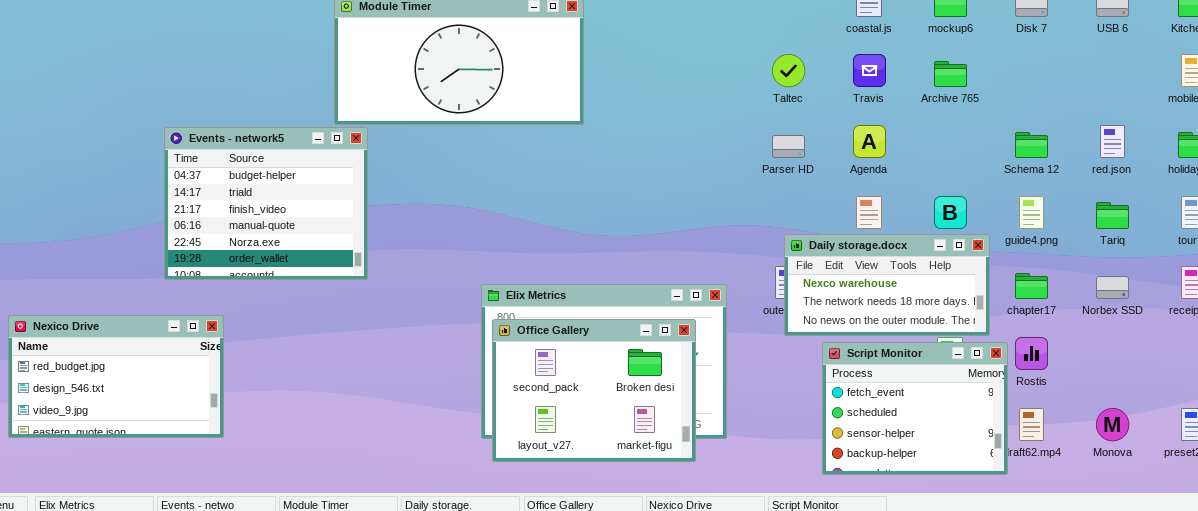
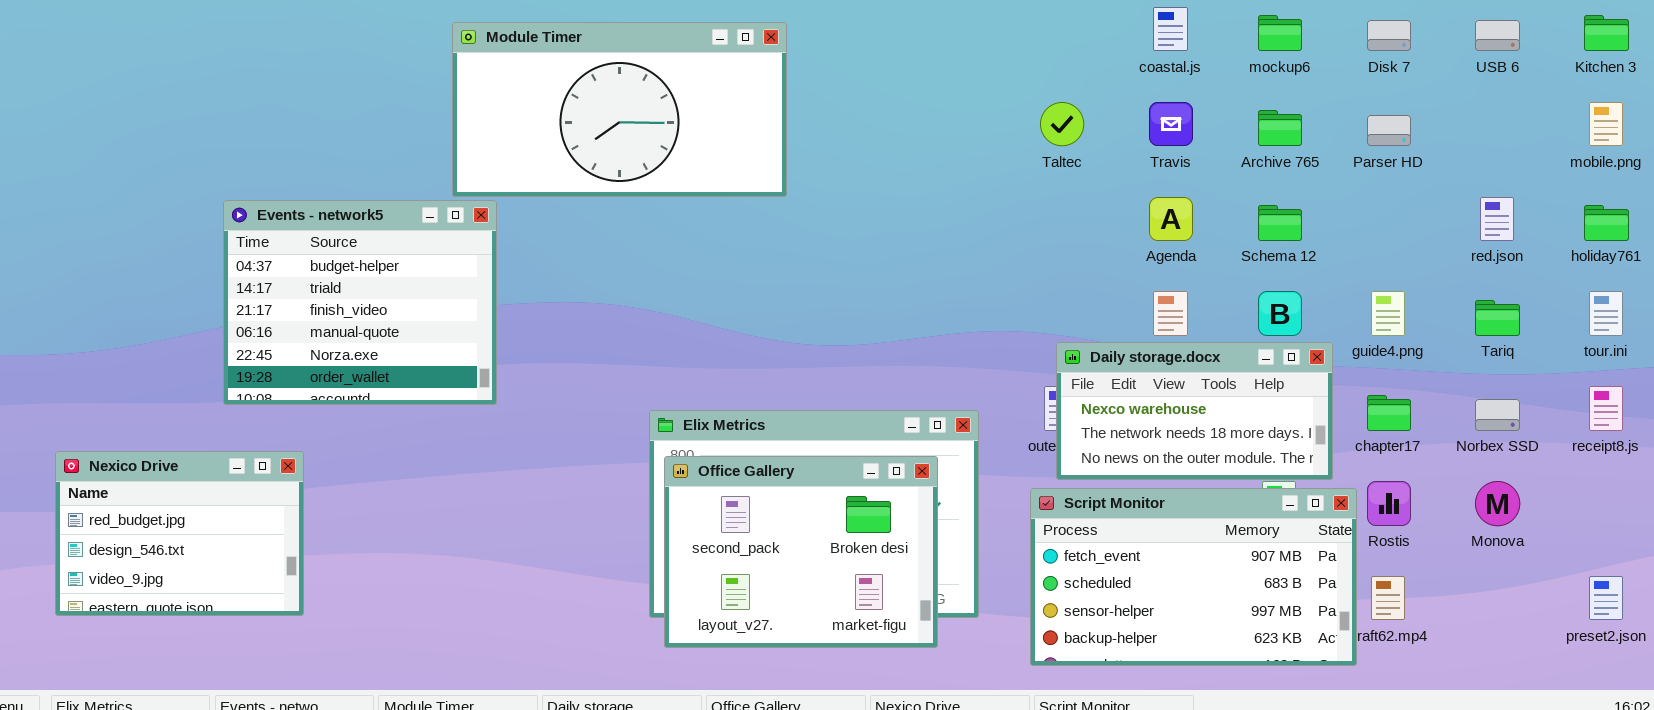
Schema 12: [1015,132,1048,158] -> [1258,205,1302,241], moved
Parser HD: [772,135,805,158] -> [1367,115,1411,146], moved
Nexico Drive: [8,315,224,438] -> [55,451,304,616], resized
Script Monitor: [822,342,1008,475] -> [1030,488,1357,666], resized
Monova: [1096,408,1129,441] -> [1475,481,1520,526], moved

